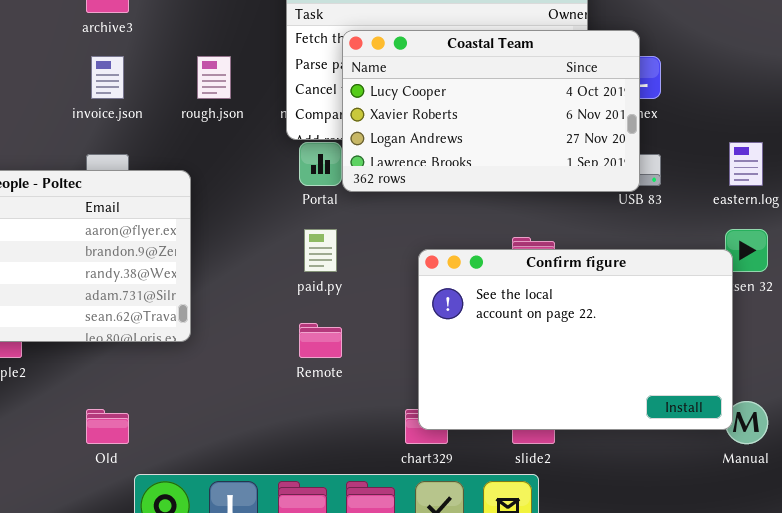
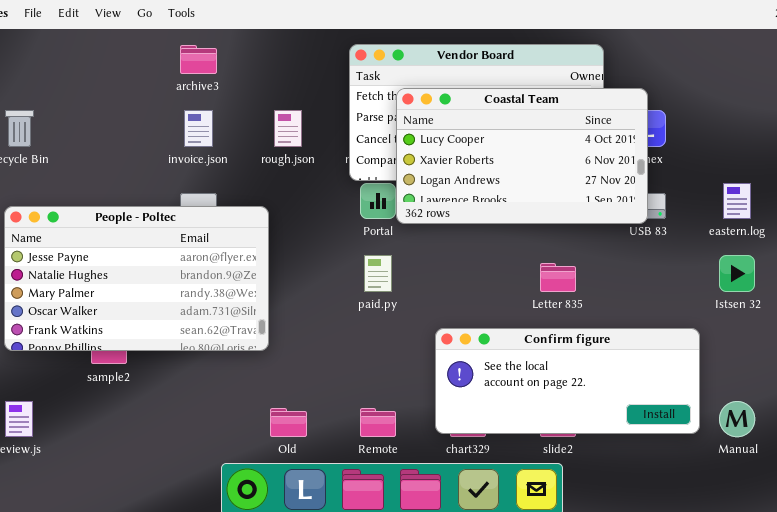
Confirm figure: [418,249,733,430] -> [435,328,700,434], moved, resized
Remote: [299,323,342,358] -> [360,408,396,437], moved
Old: [86,409,129,444] -> [270,408,307,437], moved

